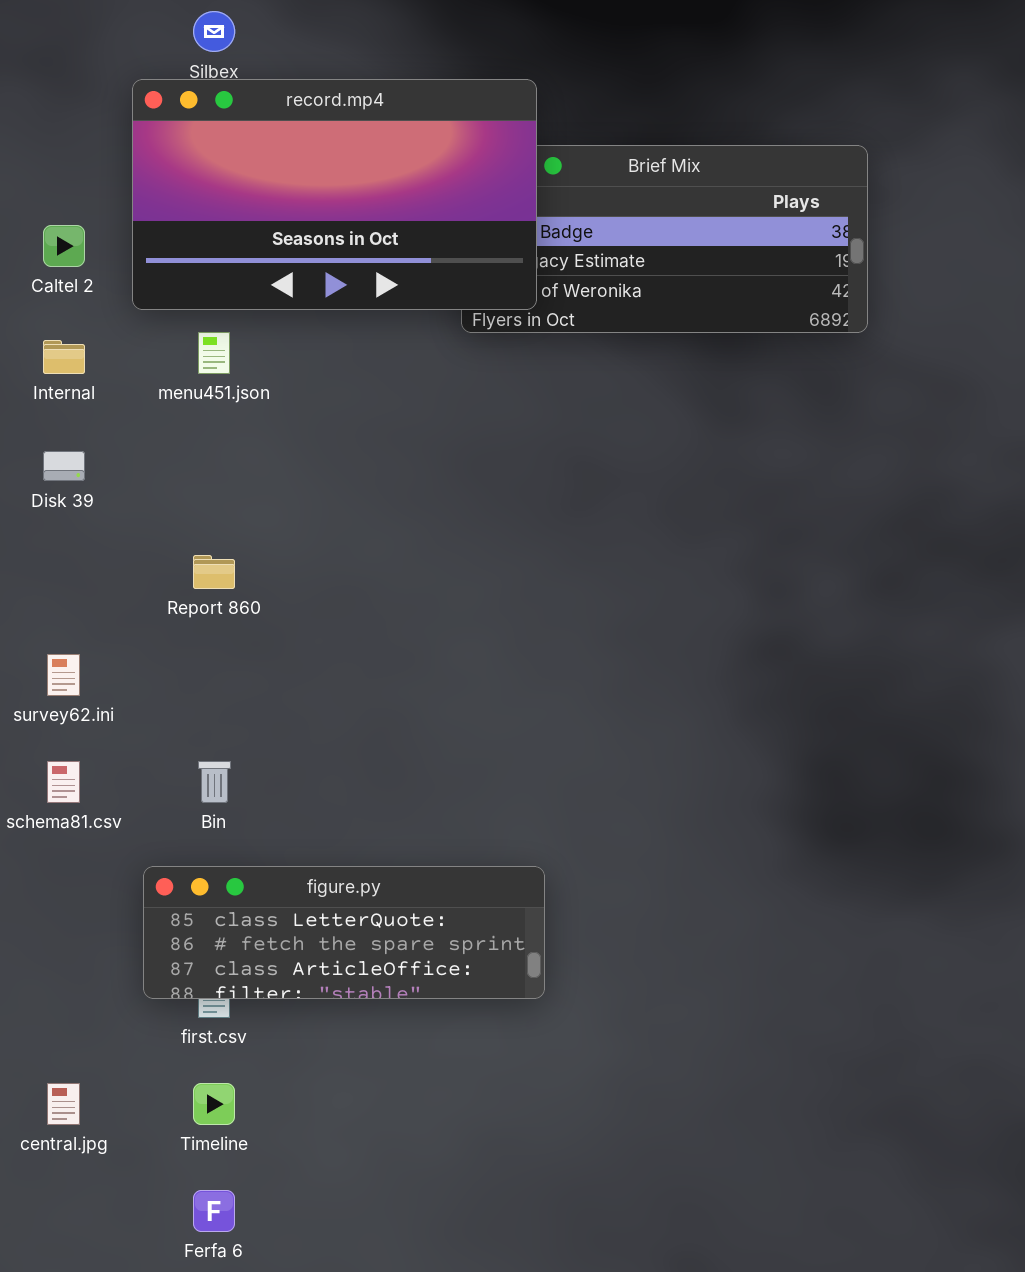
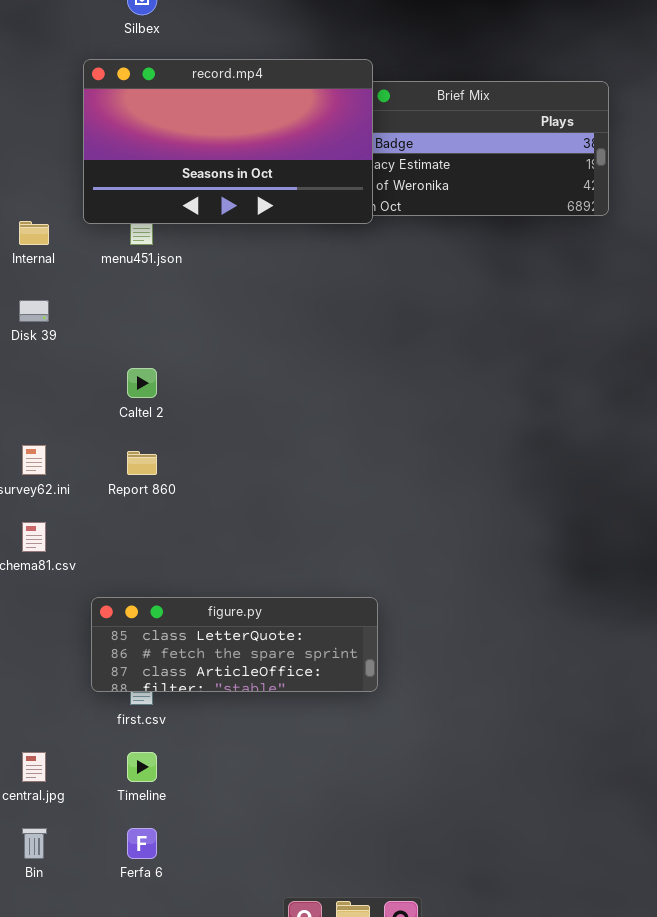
record.mp4: [132,79,537,310] -> [83,59,373,224], moved
Caltel 2: [43,225,85,267] -> [127,368,157,398], moved
Report 860: [193,555,235,589] -> [127,451,157,475], moved
Bin: [198,761,231,803] -> [22,828,47,859], moved

